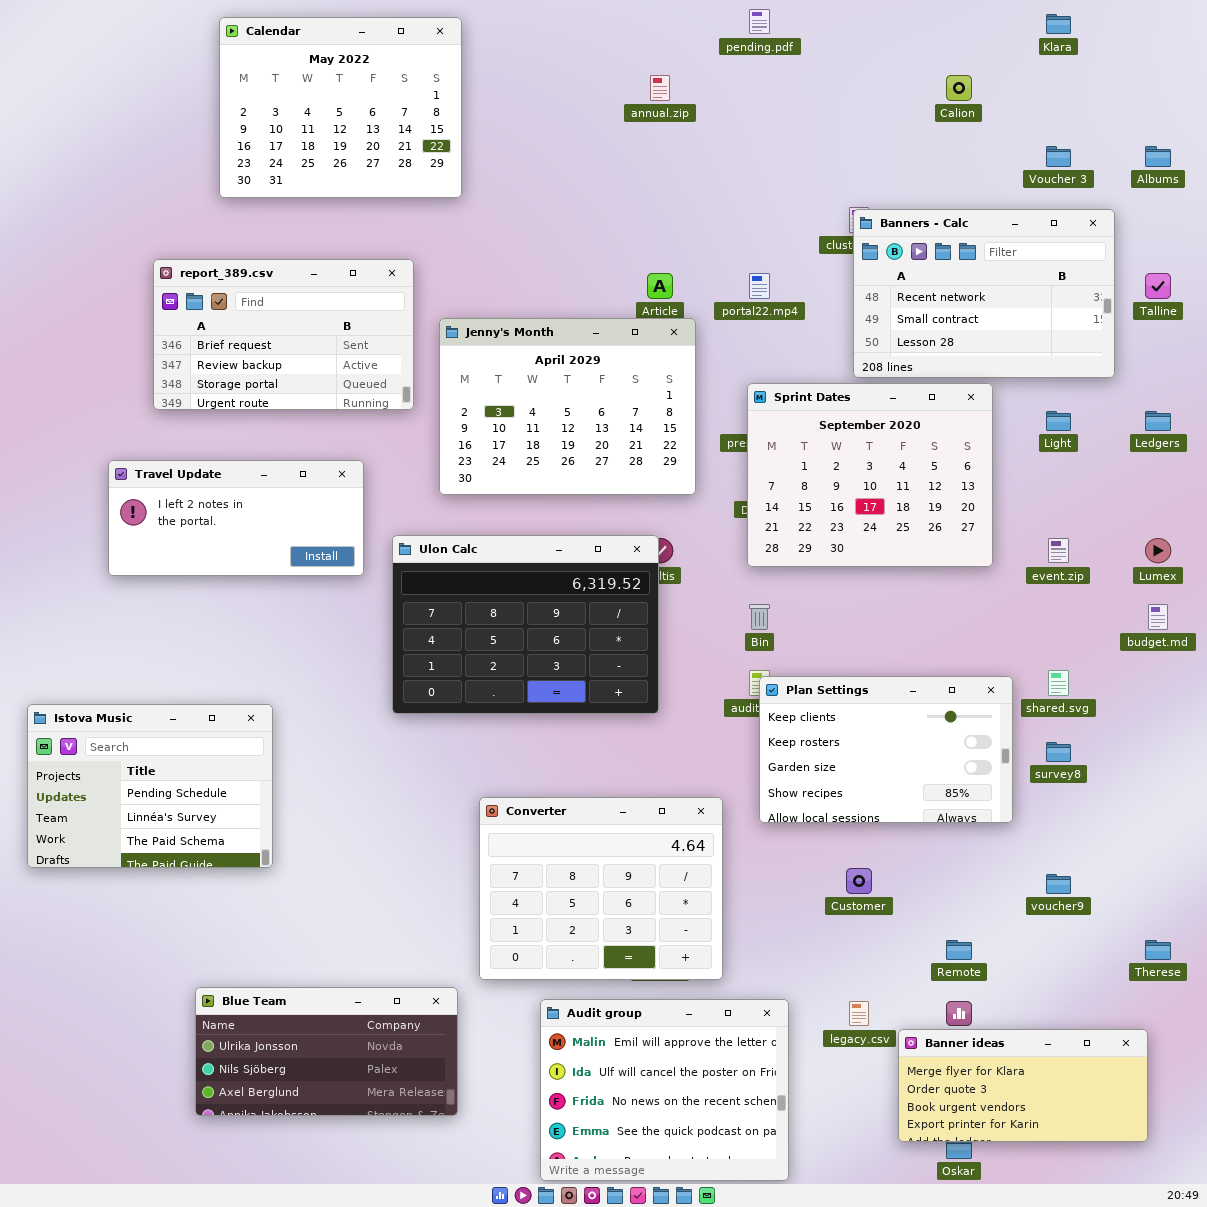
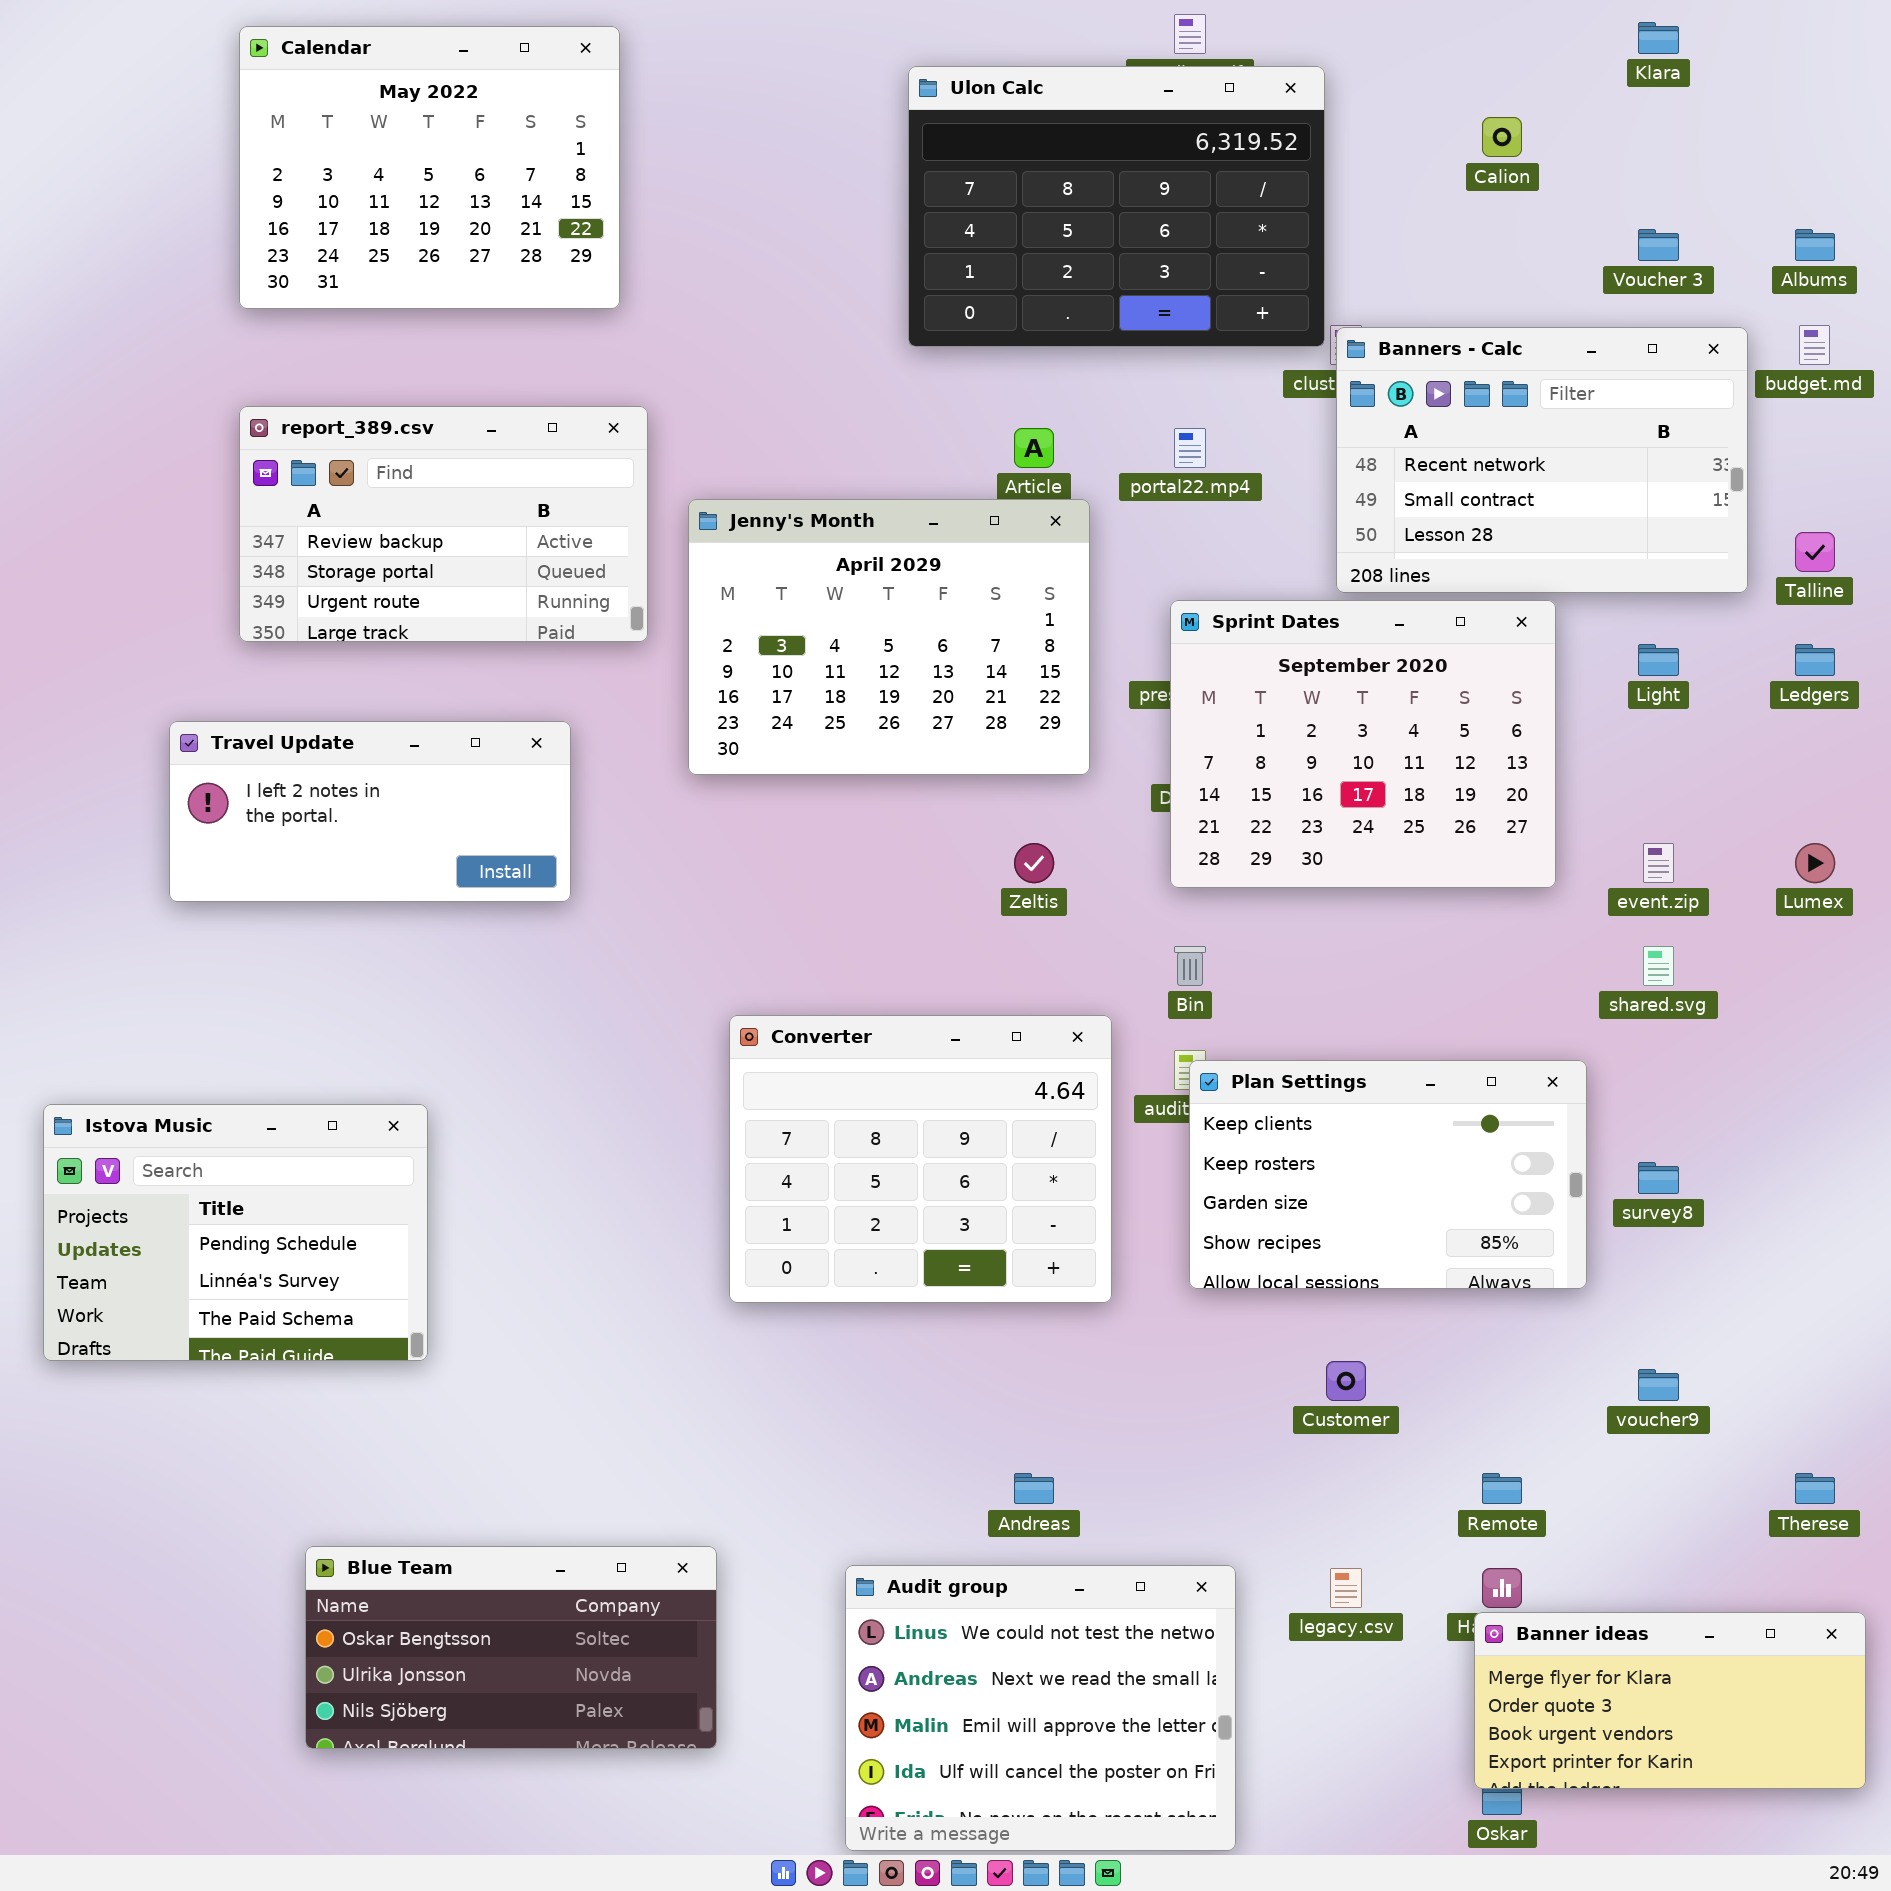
Calendar: [219,17,462,198] -> [239,26,620,309], moved
report_389.csv: [153,259,414,410] -> [239,406,648,642], scrolled down 1 row
Talline: [1145,273,1171,299] -> [1795,532,1835,572], moved
Ulon Calc: [392,535,659,714] -> [908,66,1325,347], moved
budget.md: [1148,604,1168,630] -> [1799,325,1830,365], moved
shared.svg: [1048,670,1069,696] -> [1643,946,1674,986], moved
Converter: [479,797,723,980] -> [729,1015,1112,1303], moved
Blue Team: [195,987,458,1116] -> [305,1546,717,1749], scrolled up 1 row
Audit group: [540,999,789,1181] -> [845,1565,1236,1851], scrolled up 2 rows
Banner ideas: [898,1029,1148,1142] -> [1474,1612,1866,1789], moved

